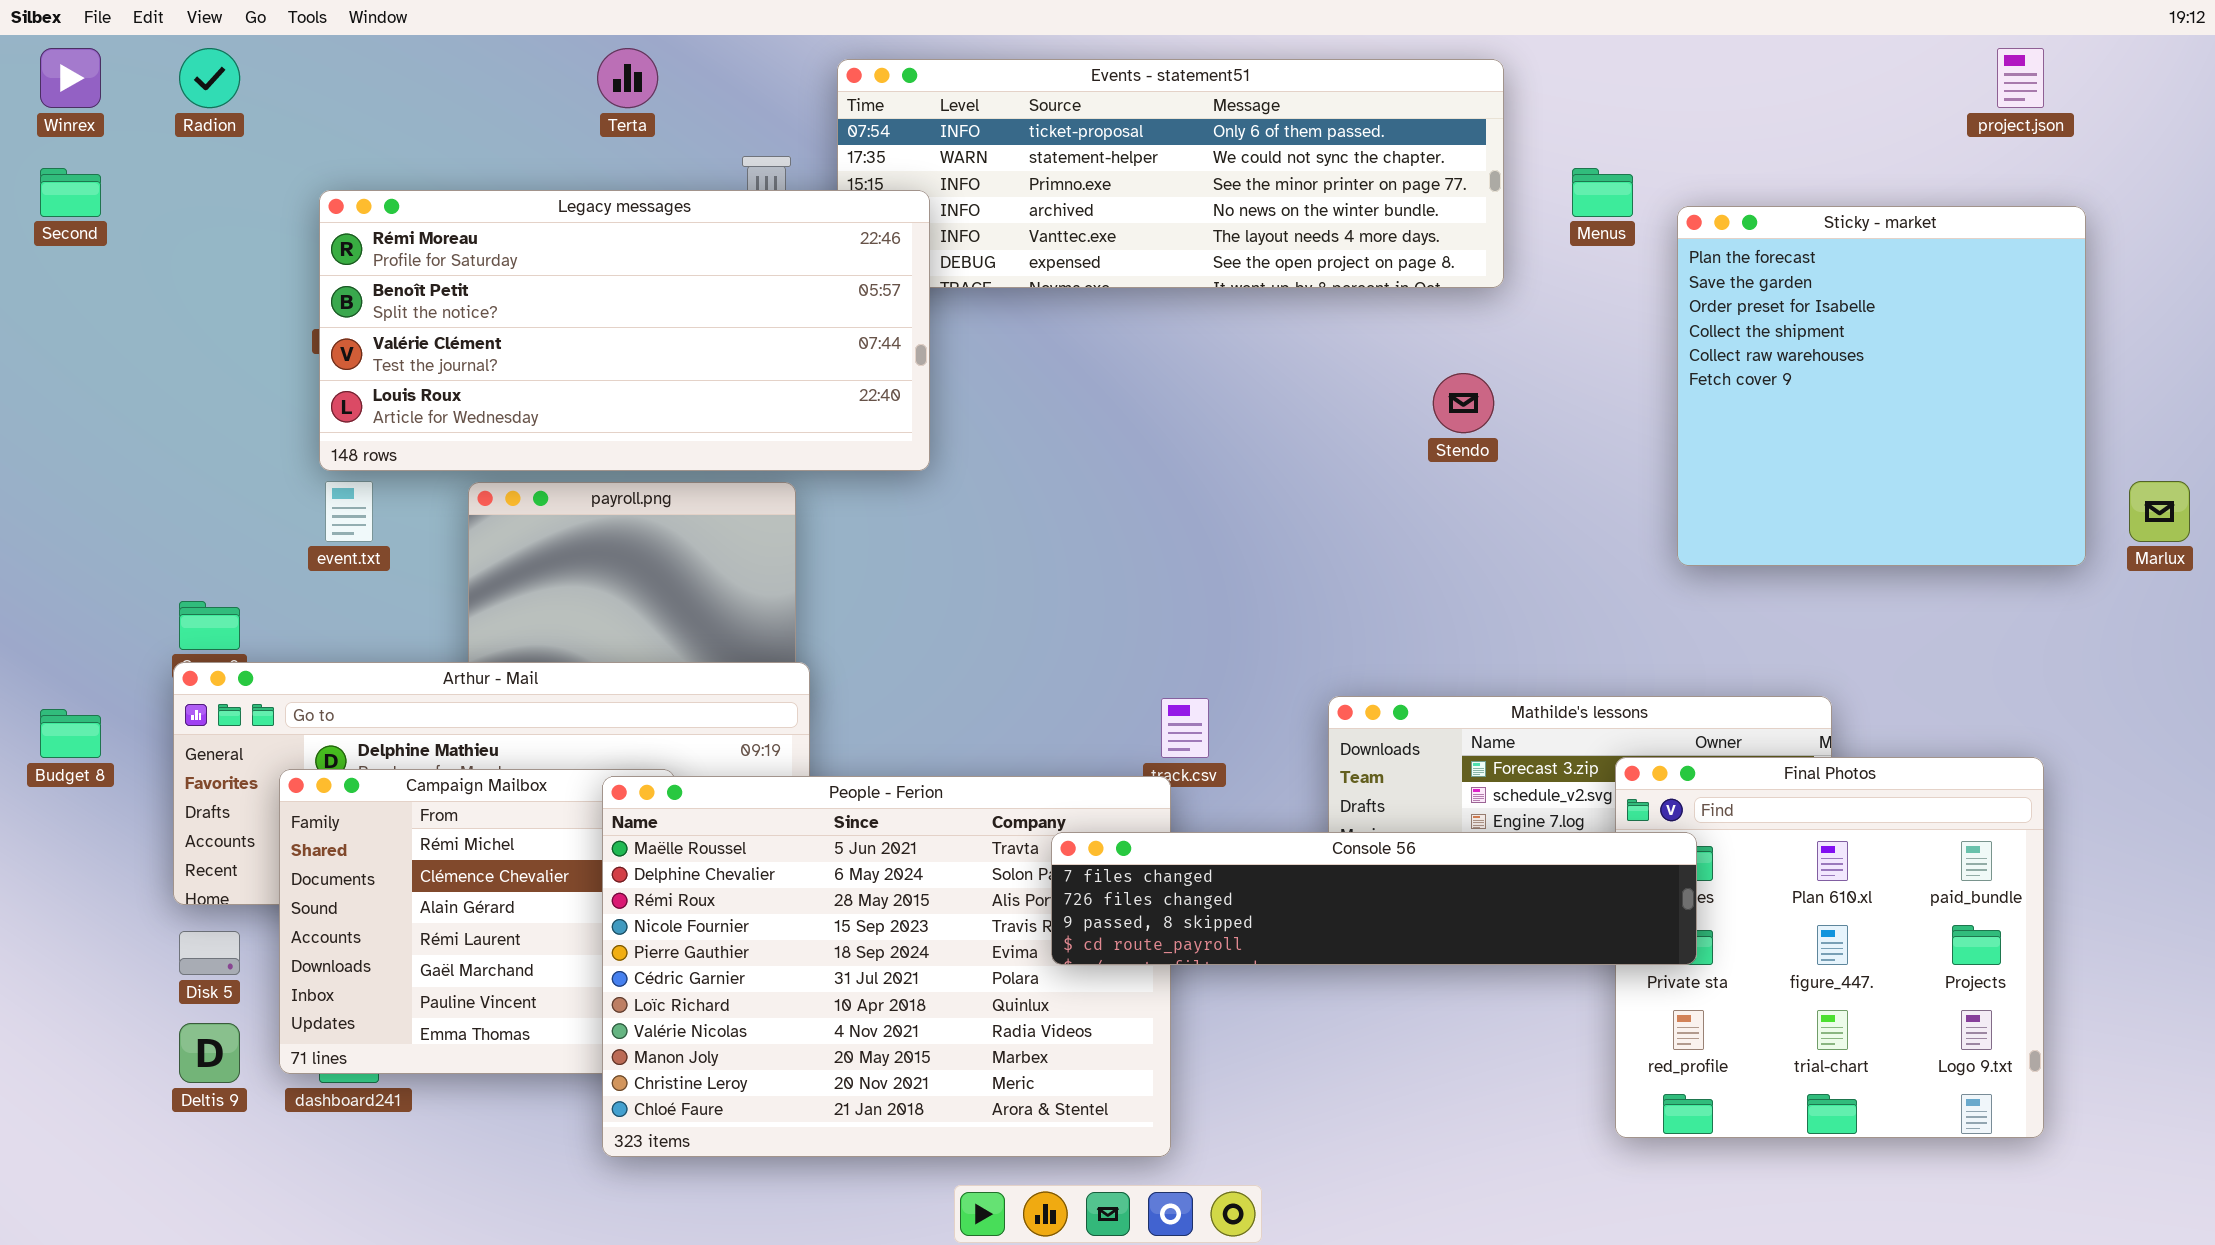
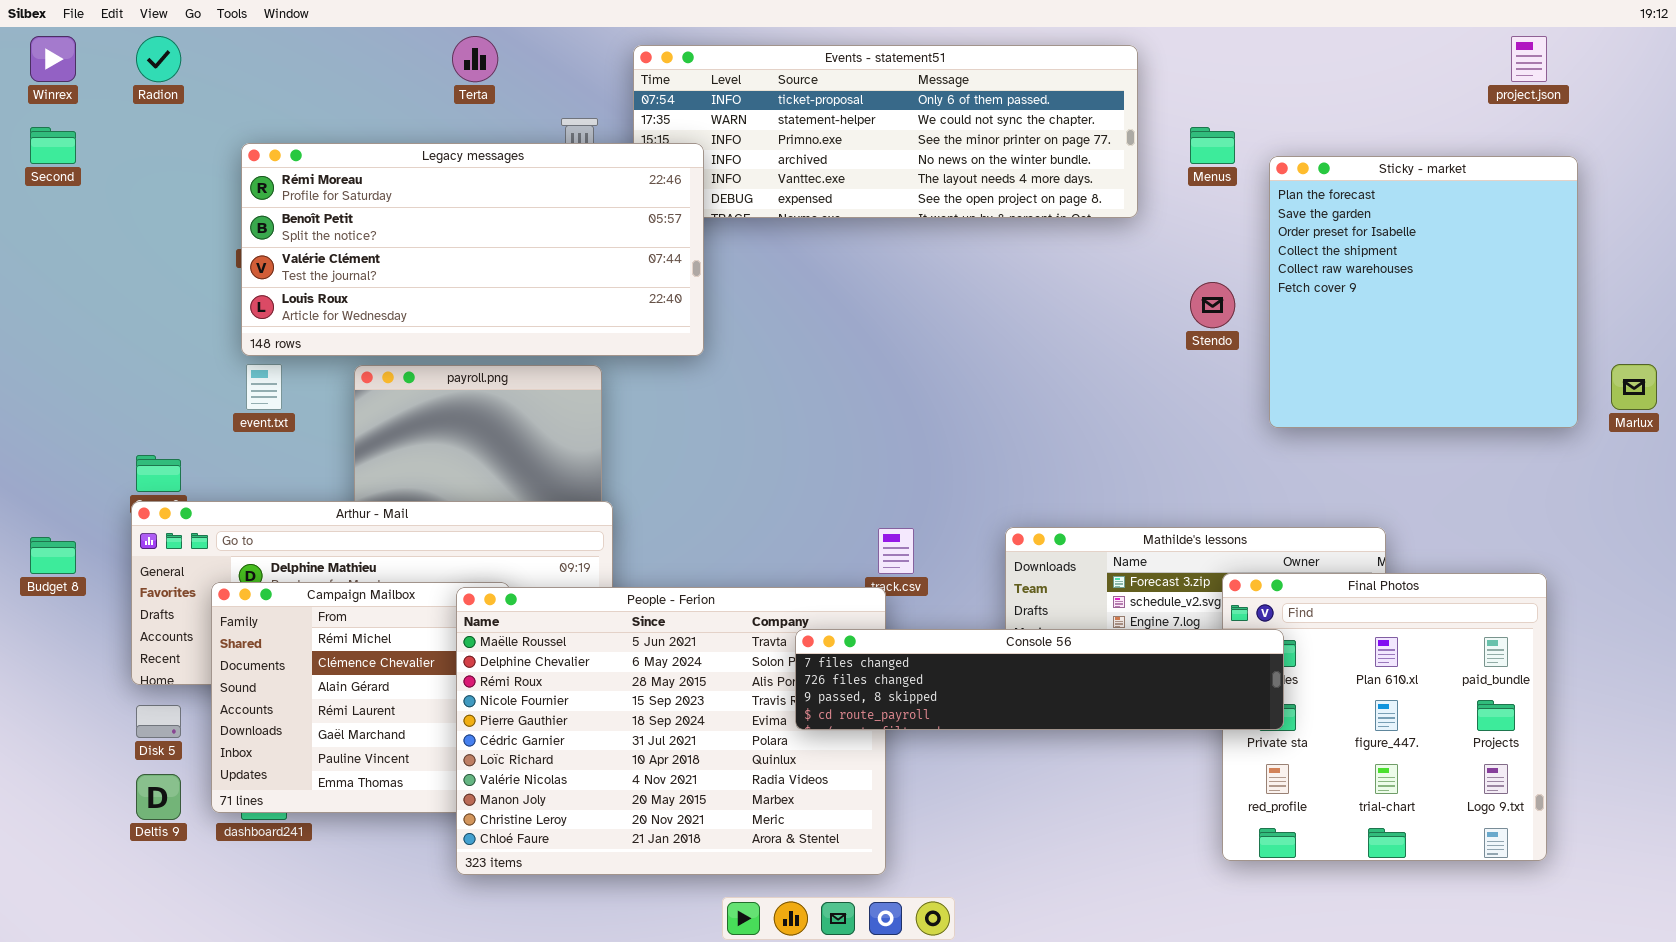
Stendo: [1433,373,1494,433] -> [1190,282,1235,328], moved

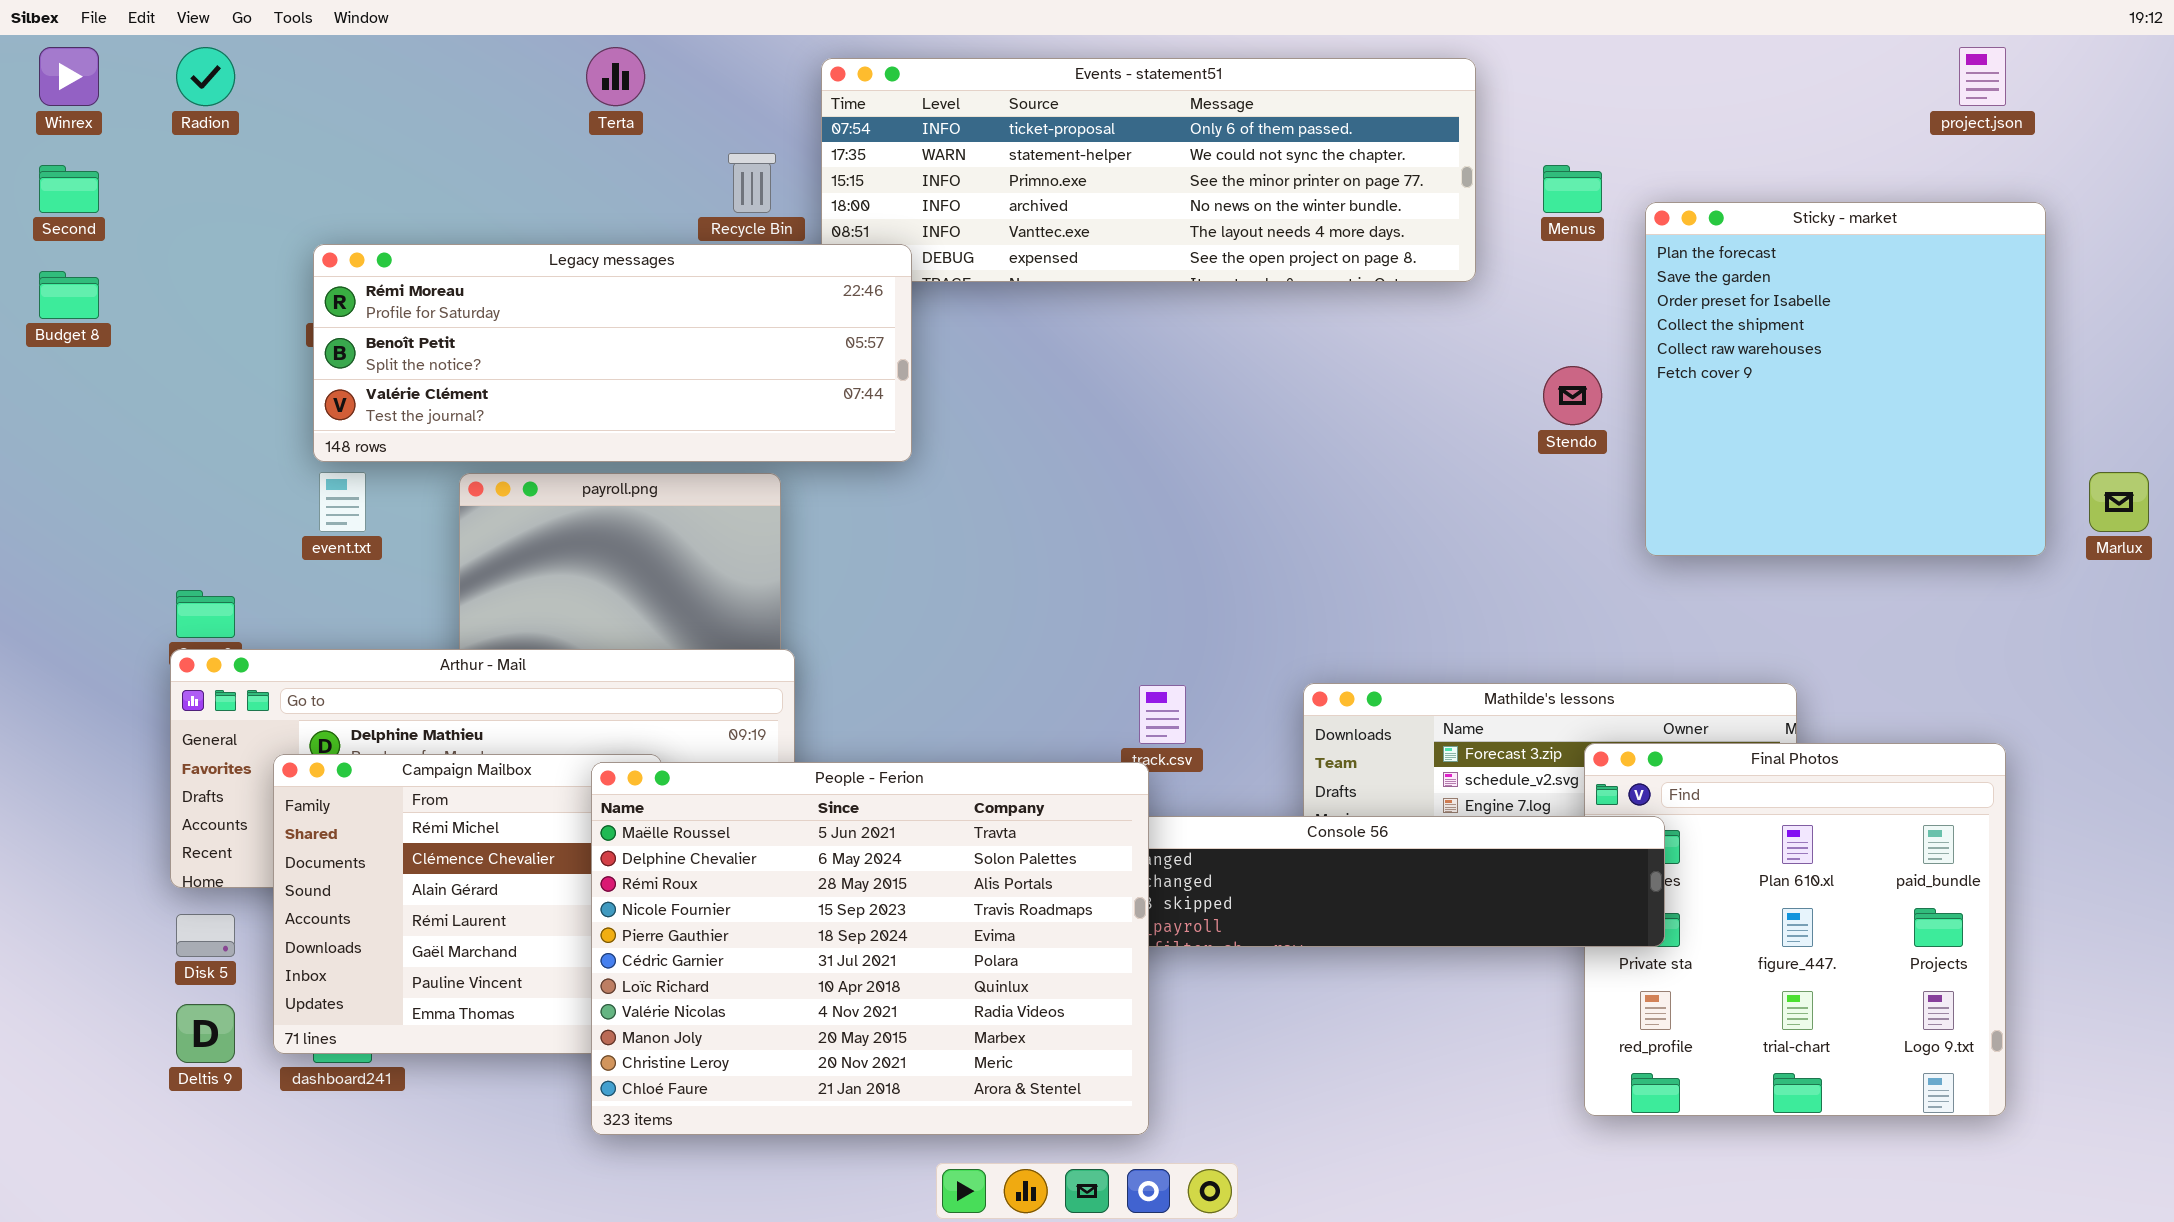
Legacy messages: [241,143,704,356] -> [313,244,912,462], resized
Budget 8: [30,537,76,574] -> [39,271,99,319], moved
People - Ferion: [456,587,886,875] -> [591,762,1149,1135], raised

